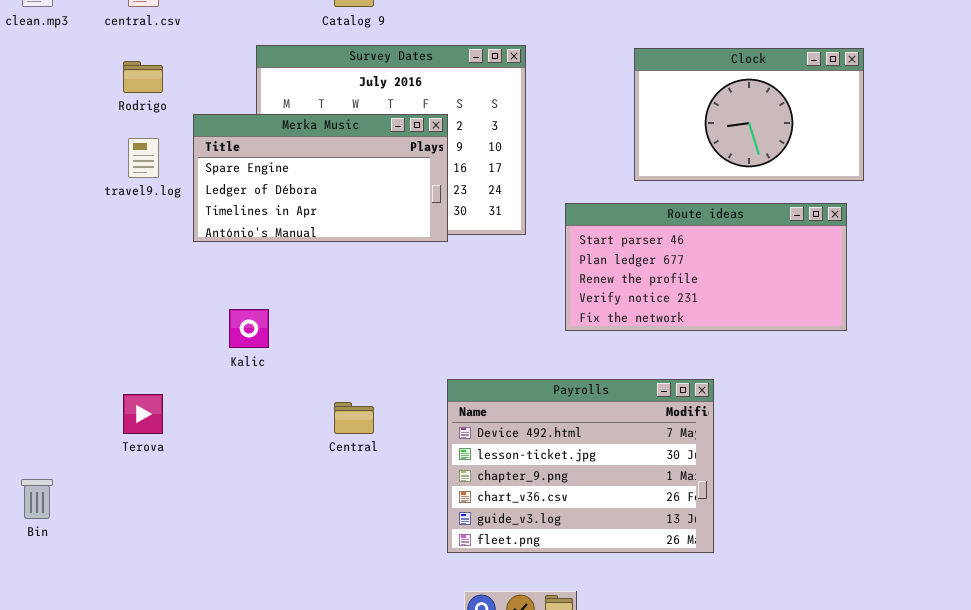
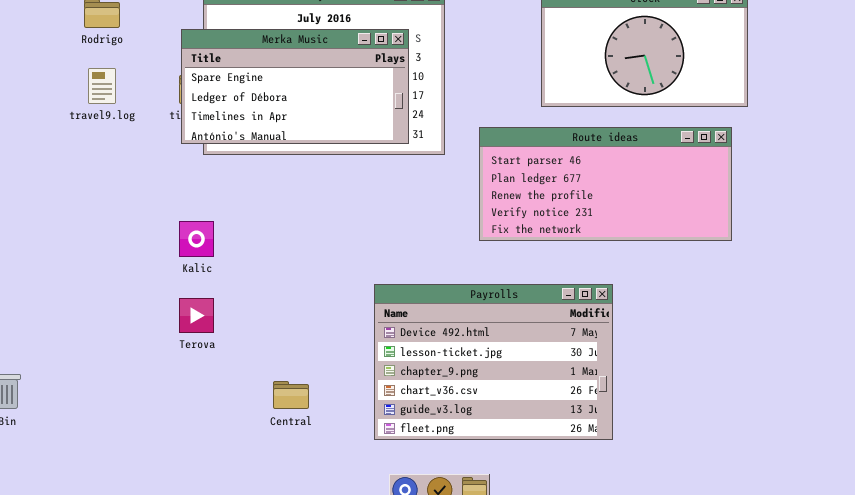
Merka Music: [193,114,448,242] -> [181,29,409,144], moved
Terova: [123,394,163,434] -> [179,298,214,333], moved
Central: [334,402,374,434] -> [273,381,309,409], moved

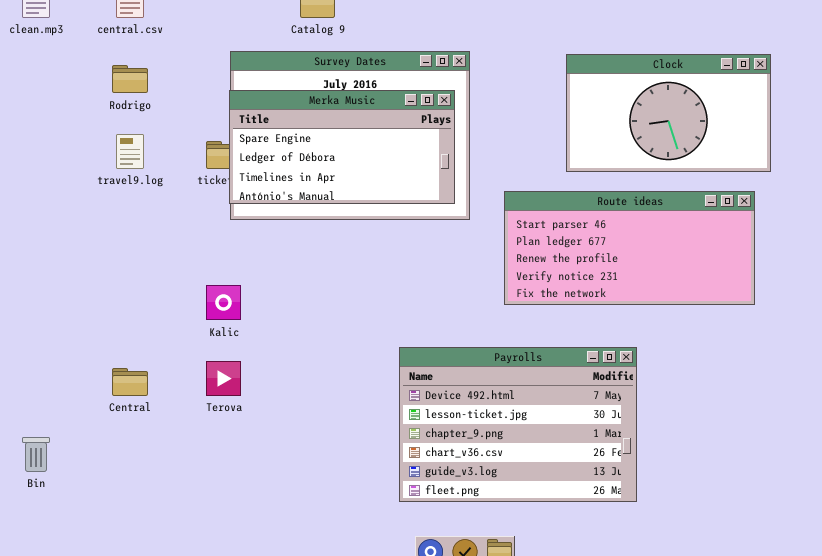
Merka Music: [181,29,409,144] -> [229,90,455,204], moved
Central: [273,381,309,409] -> [112,368,148,396], moved

